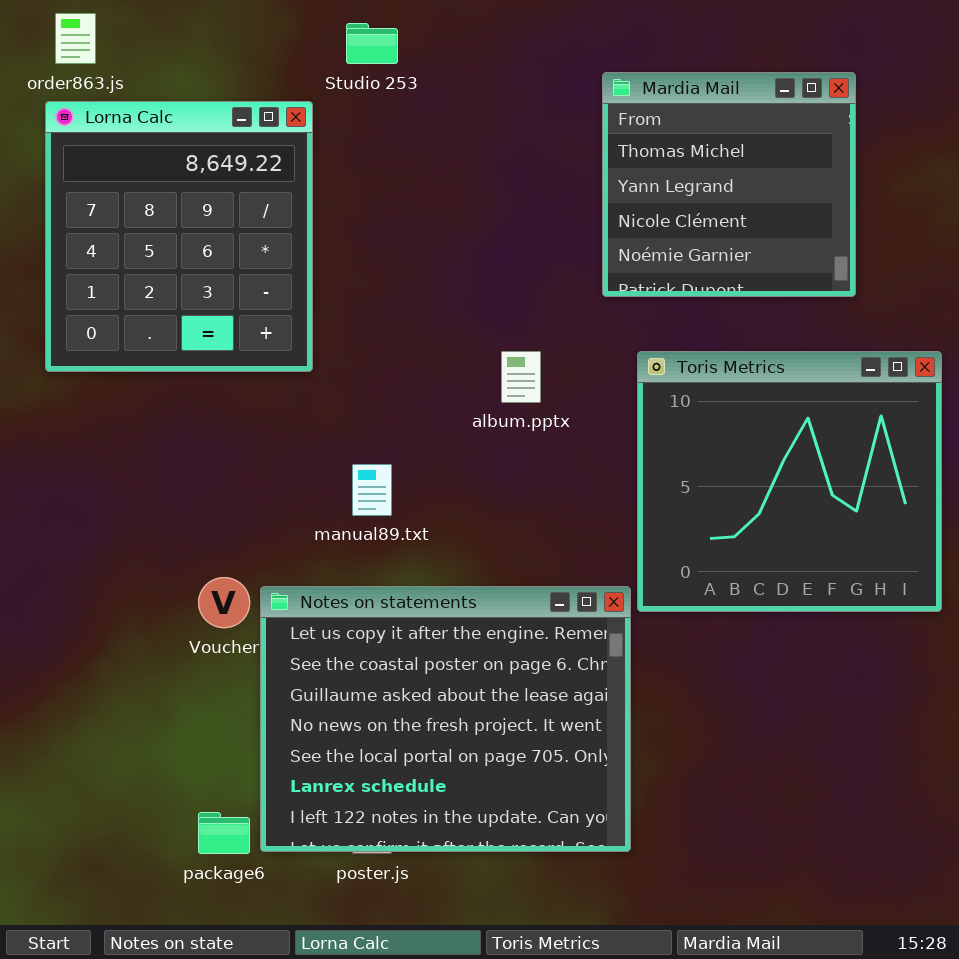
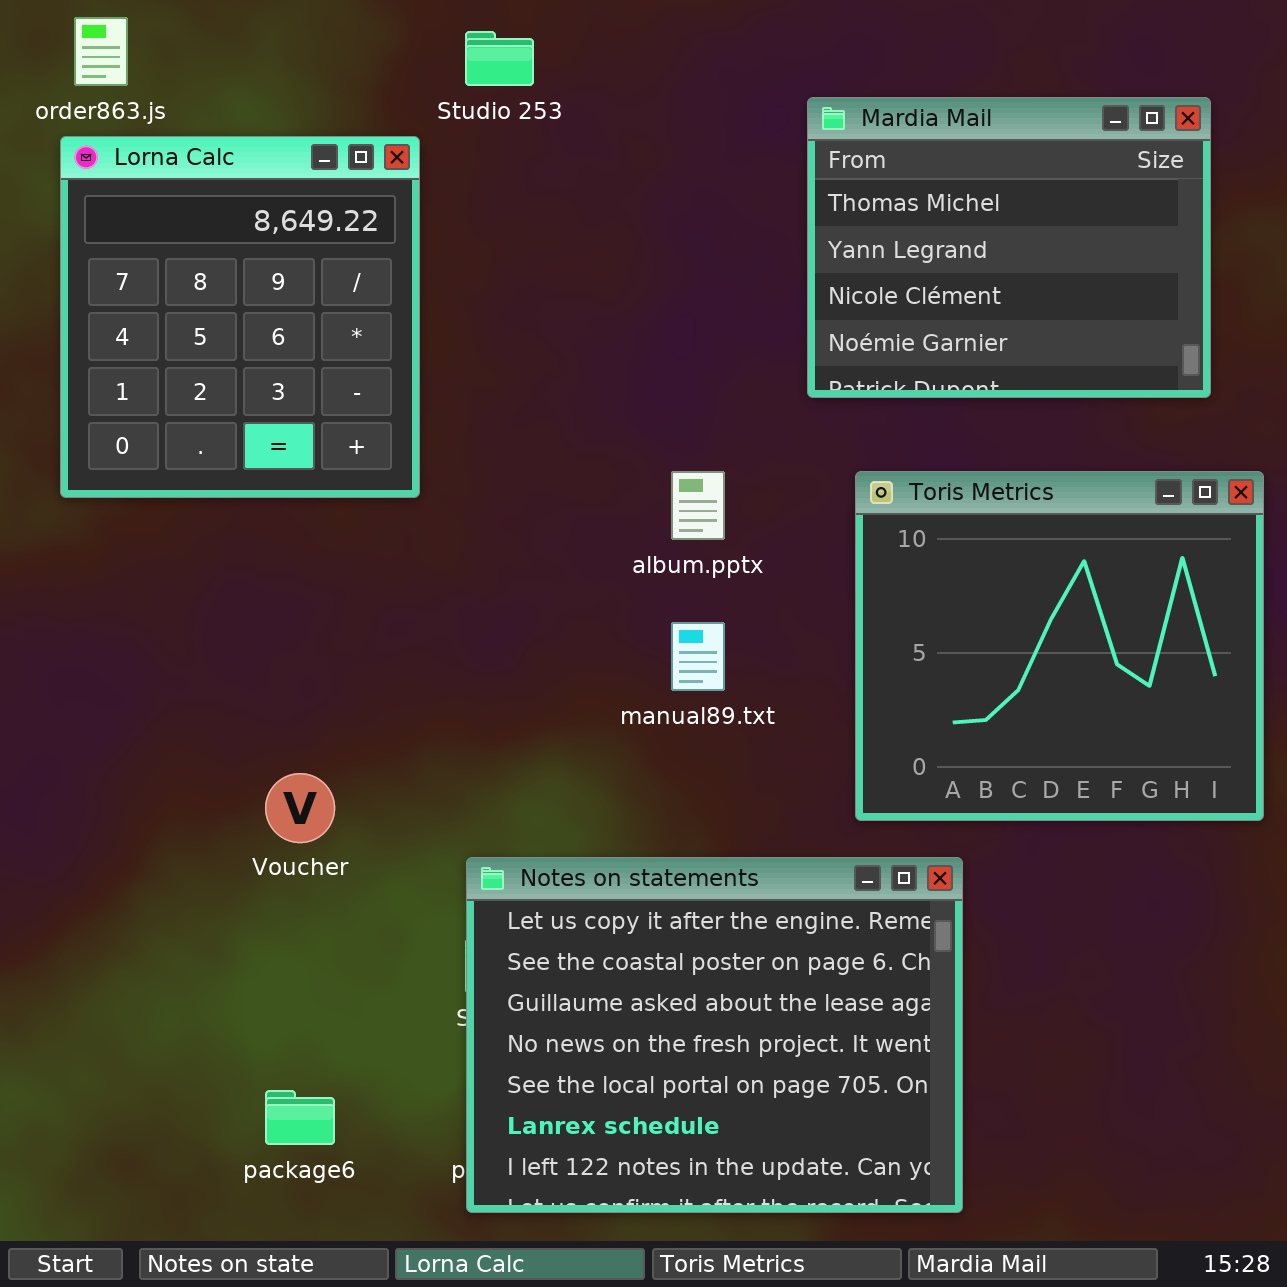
Mardia Mail: [602,72,856,297] -> [807,97,1211,398], resized
manual89.txt: [352,464,392,516] -> [671,622,725,691], moved
Notes on statements: [260,586,631,852] -> [466,857,963,1213], moved

